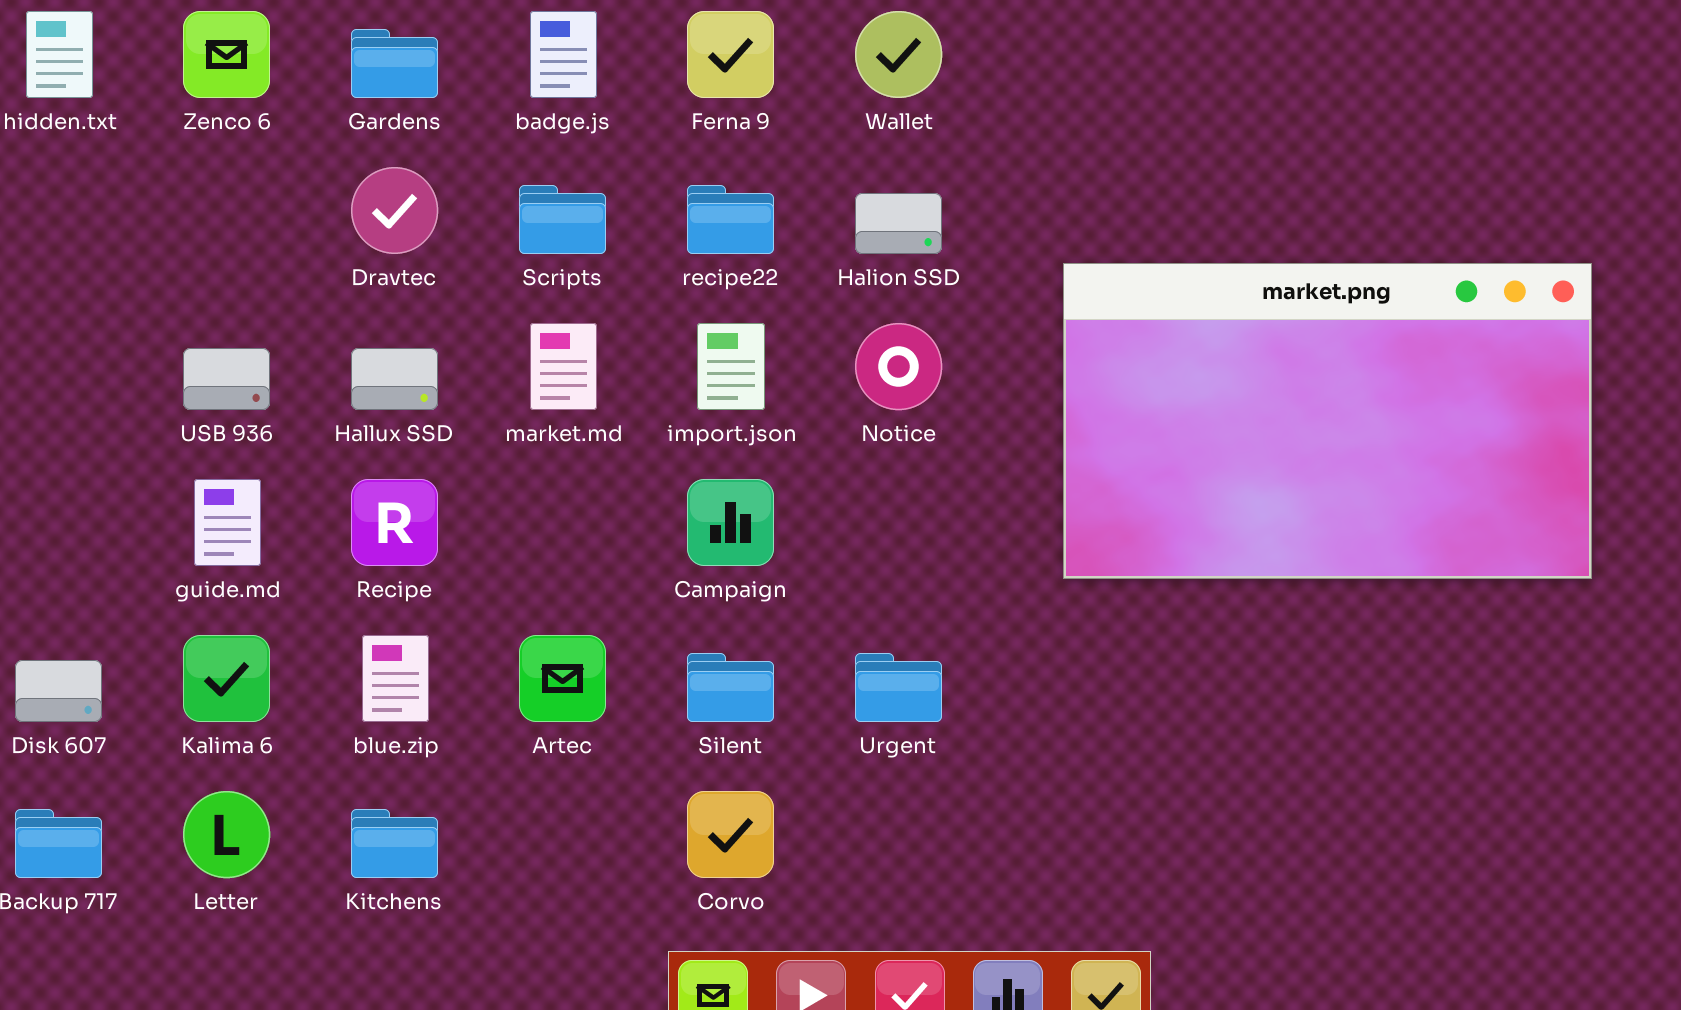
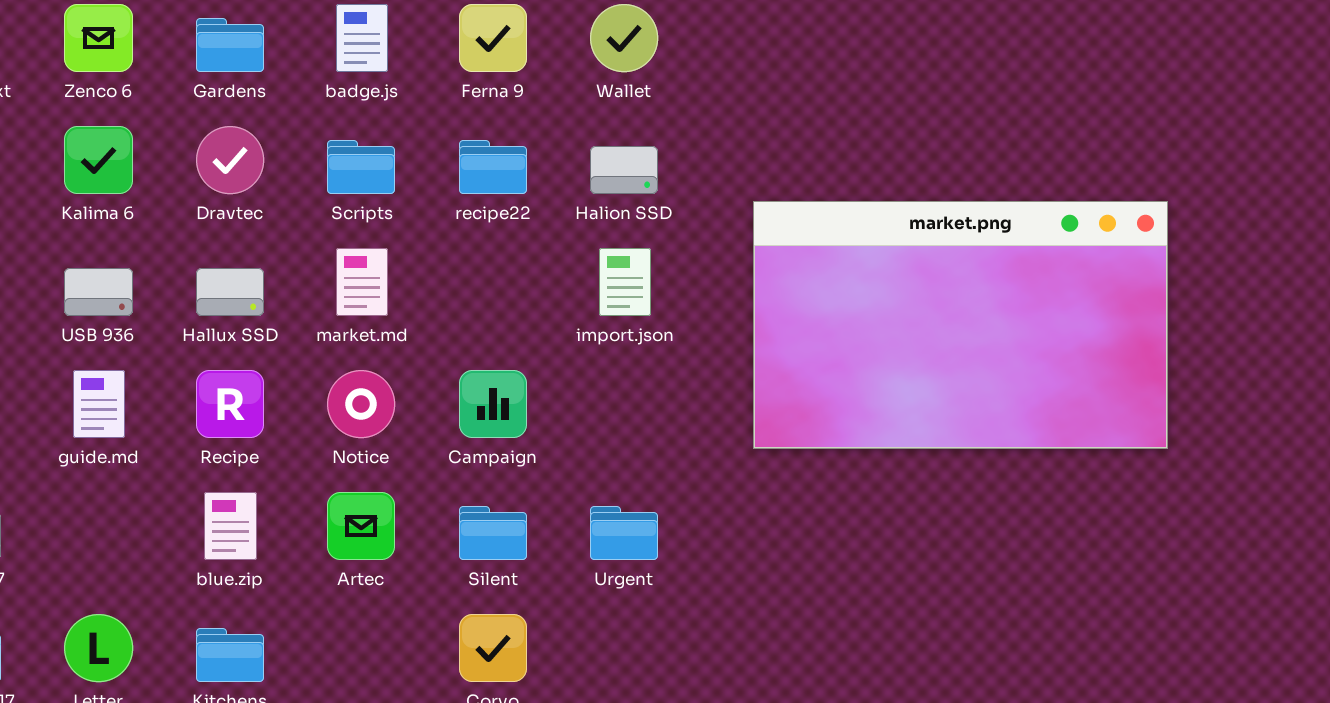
import.json: [697,323,765,410] -> [599,248,651,316], moved
Notice: [855,323,942,410] -> [327,370,395,438], moved
Kalima 6: [183,635,270,722] -> [64,126,133,194], moved

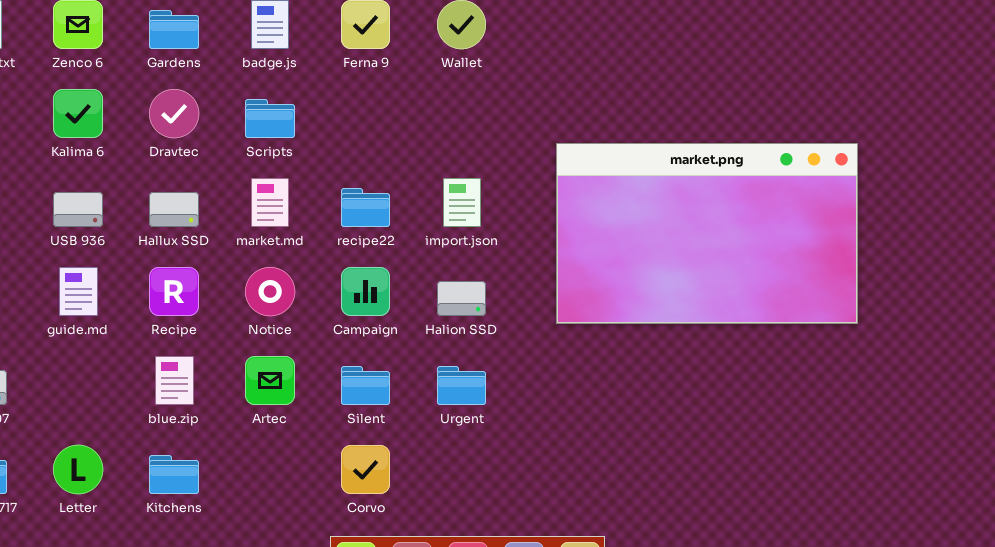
recipe22: [459,140,527,194] -> [341,188,390,227], moved
Halion SSD: [590,146,658,194] -> [437,281,486,316], moved

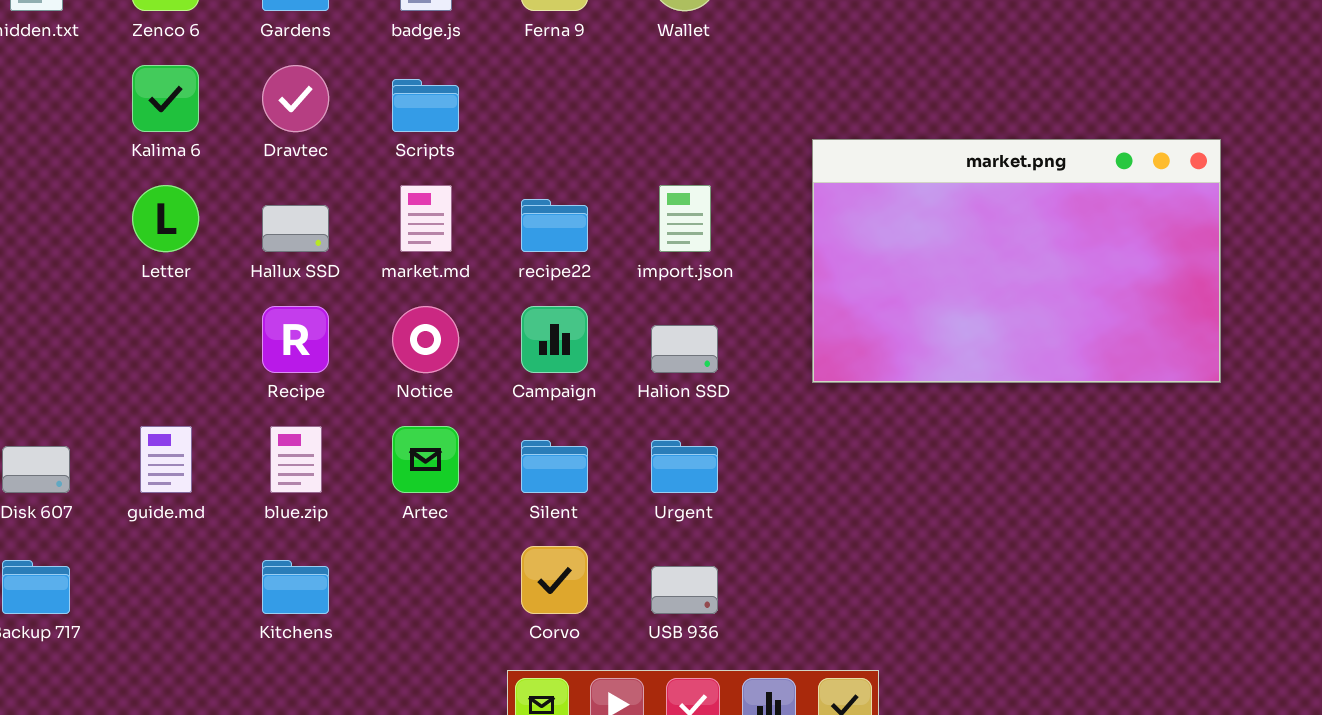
USB 936: [53,192,103,227] -> [651,566,718,614], moved
guide.md: [59,267,98,316] -> [140,426,192,493], moved
Letter: [53,445,103,494] -> [132,185,199,252], moved

